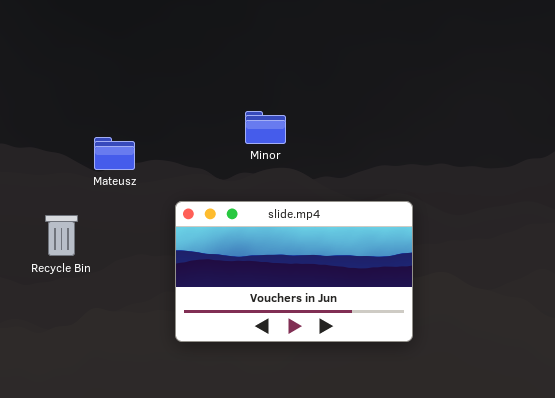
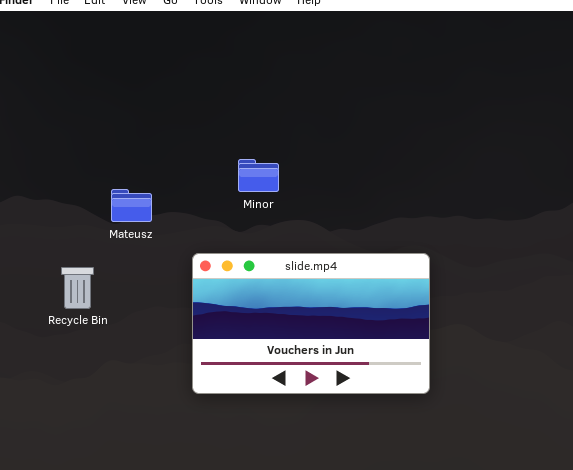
Minor: [245,111,286,144] -> [238,159,279,192], moved

